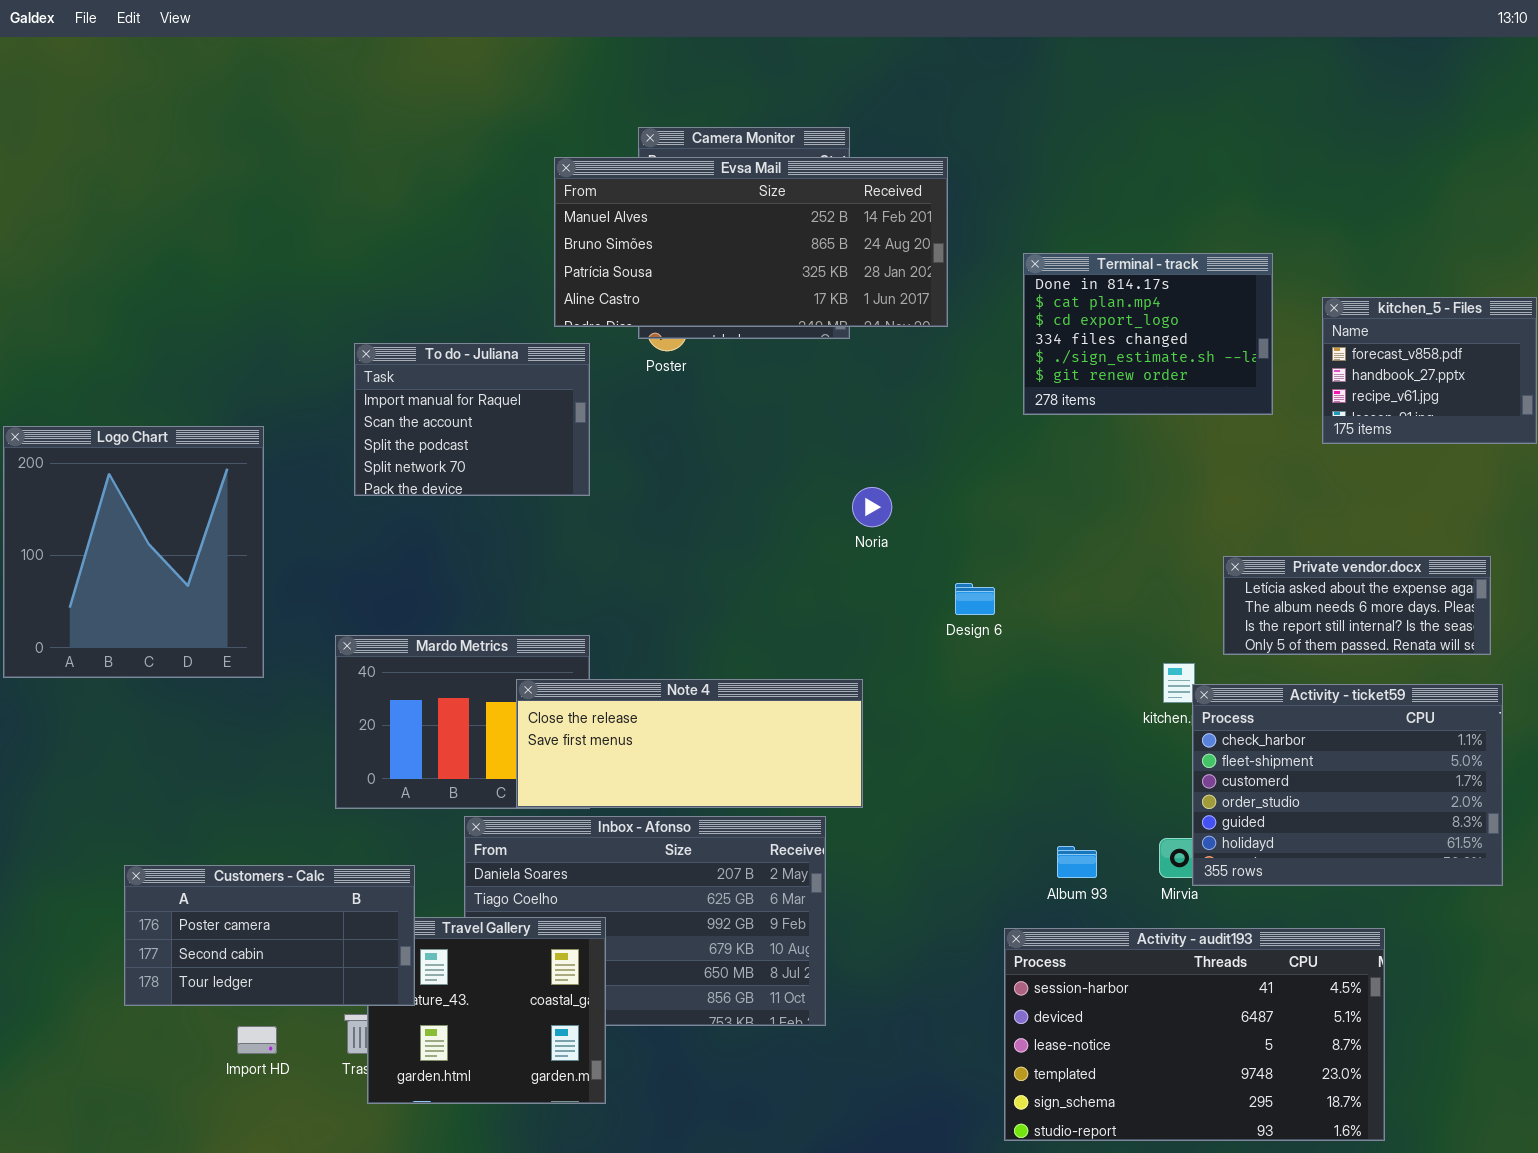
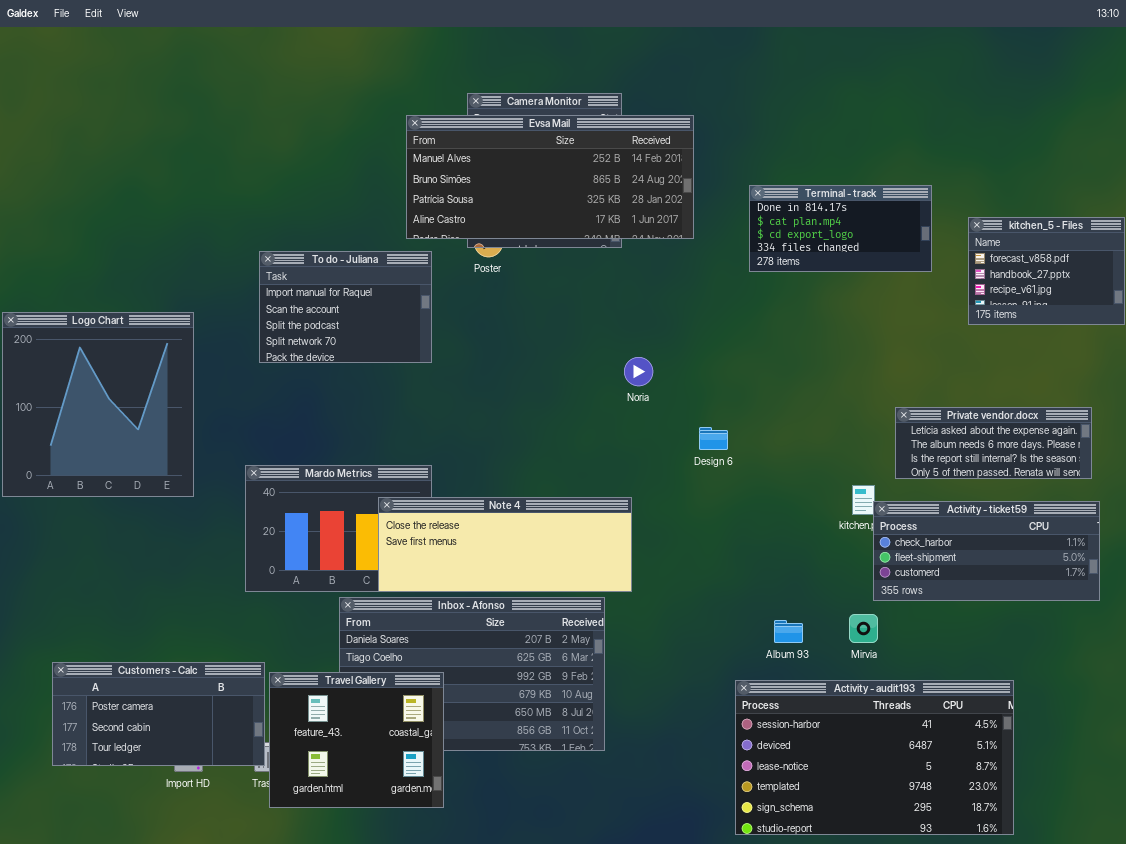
Terminal - track: [1023,253,1273,415] -> [749,185,932,272], resized
Activity - ticket59: [1192,684,1503,886] -> [873,501,1100,601], resized
Customers - Calc: [124,865,415,1006] -> [52,662,265,766], moved

